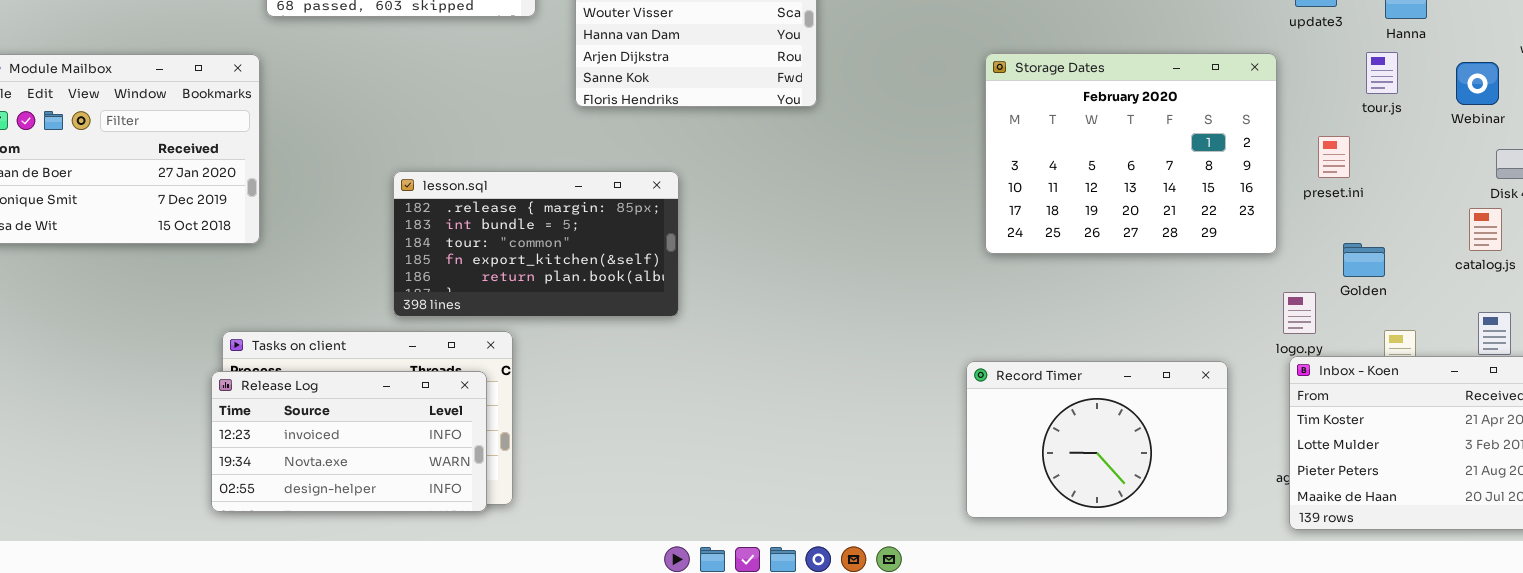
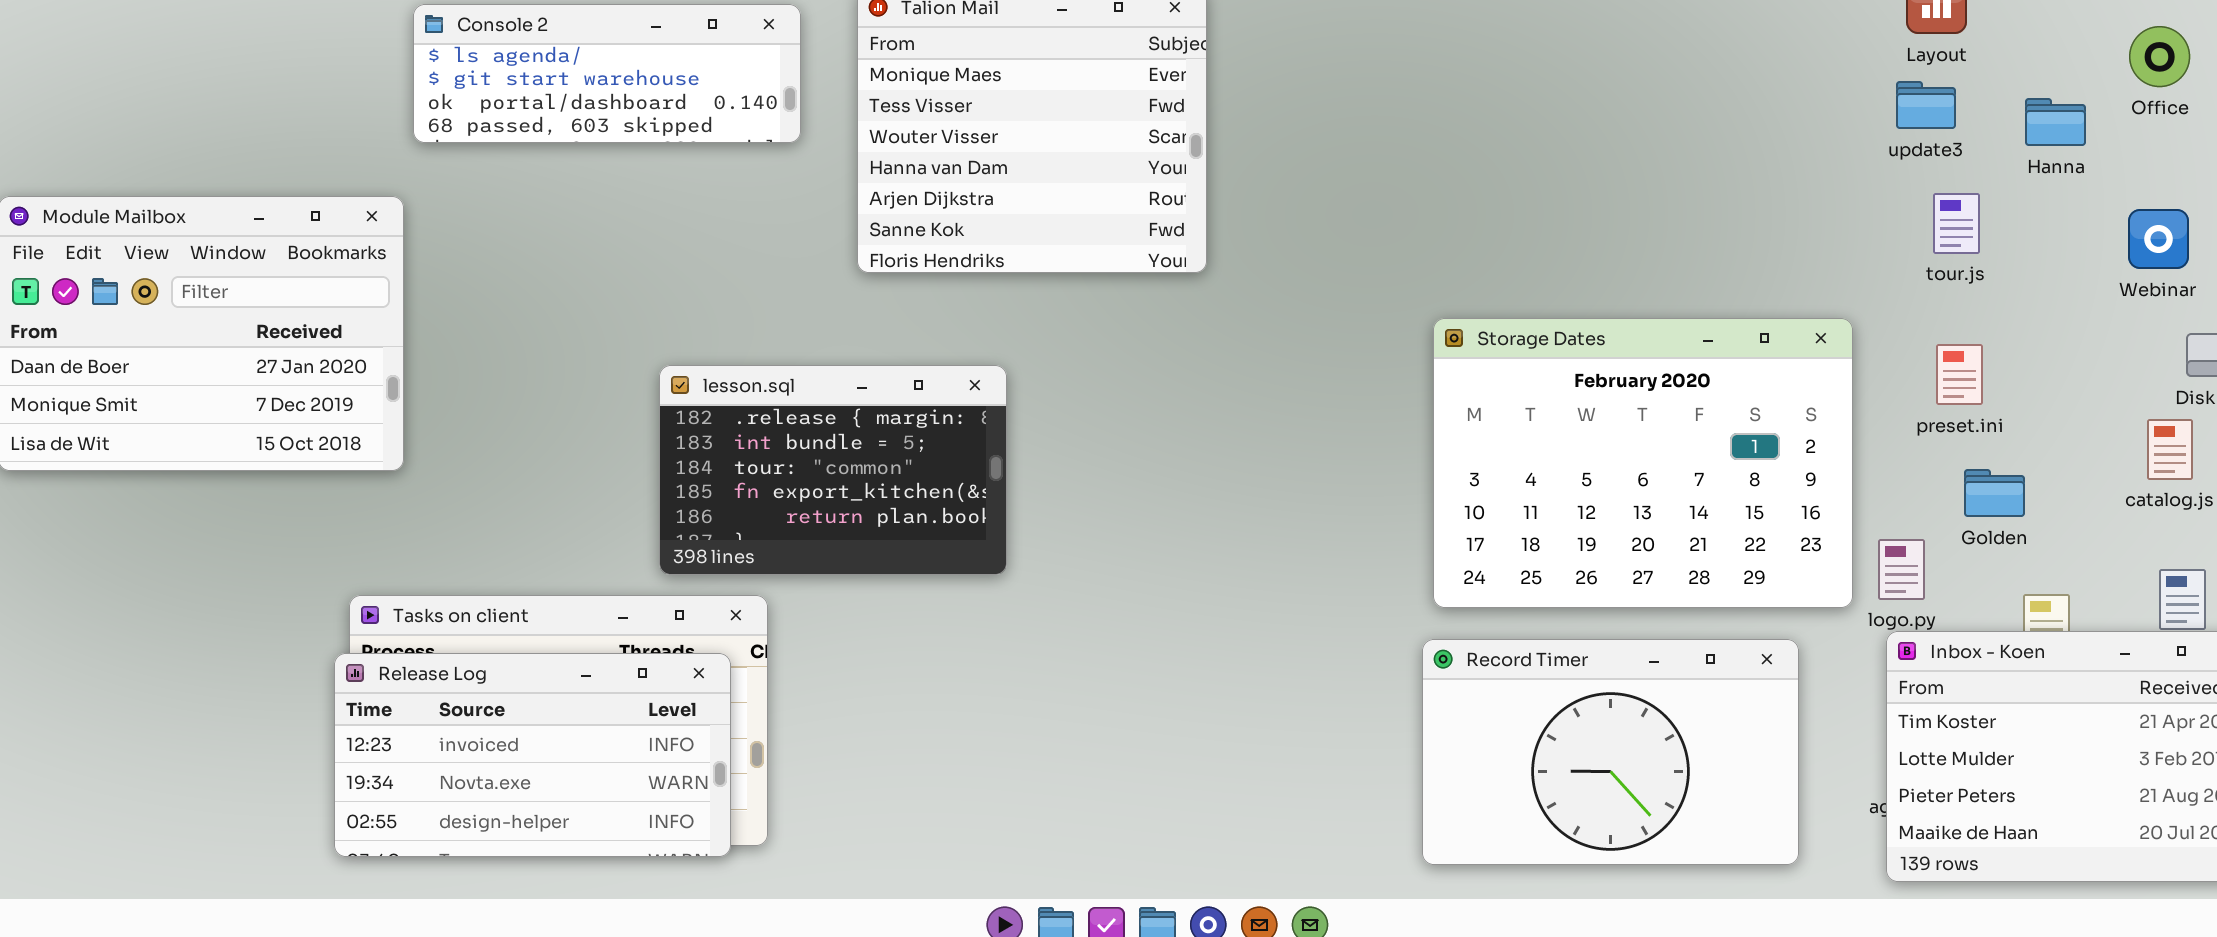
tour.js: [1366,52,1398,94] -> [1933,193,1980,254], moved
Storage Dates: [985,53,1277,254] -> [1433,318,1853,608], moved
preset.ini: [1318,136,1350,178] -> [1936,344,1983,405], moved
lesson.sql: [393,171,679,317] -> [659,365,1007,575], resized

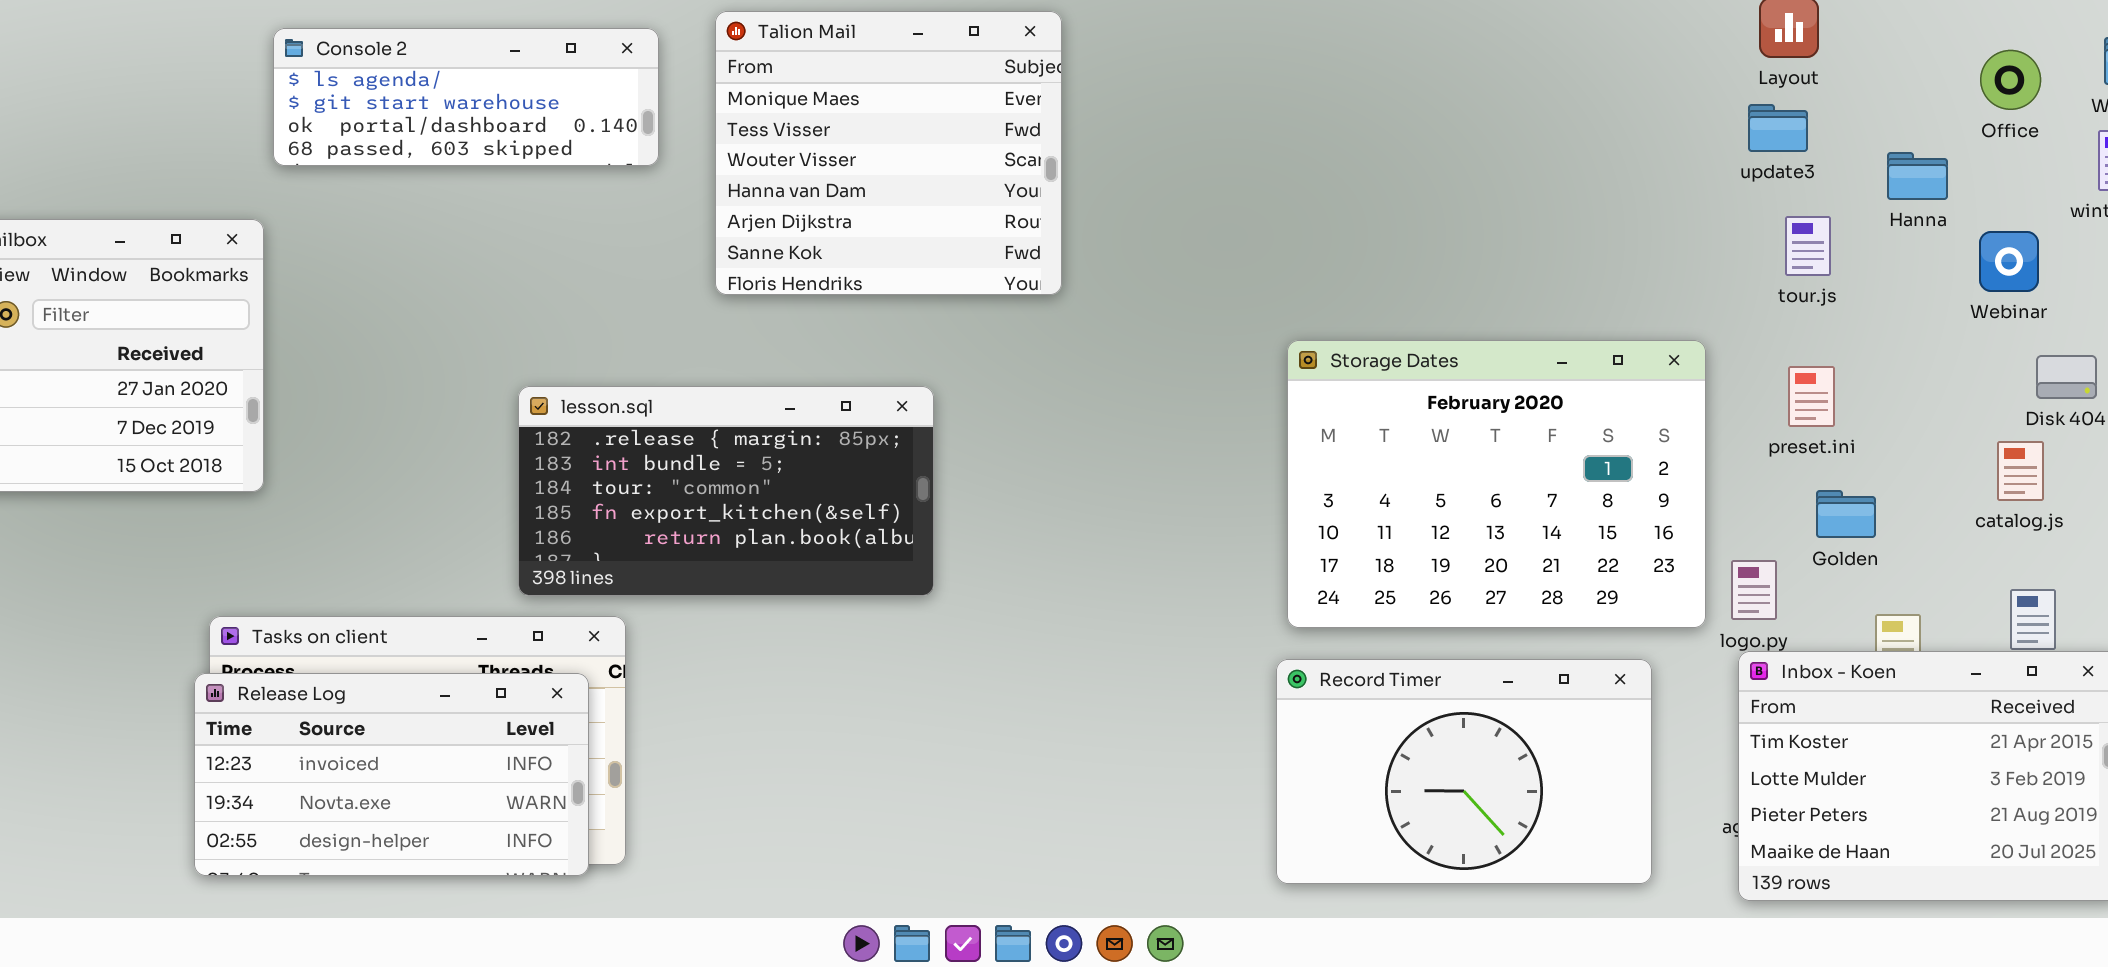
Hanna: [2025,98,2086,146] -> [1887,152,1948,200], moved
lesson.sql: [659,365,1007,575] -> [518,386,934,596], resized

